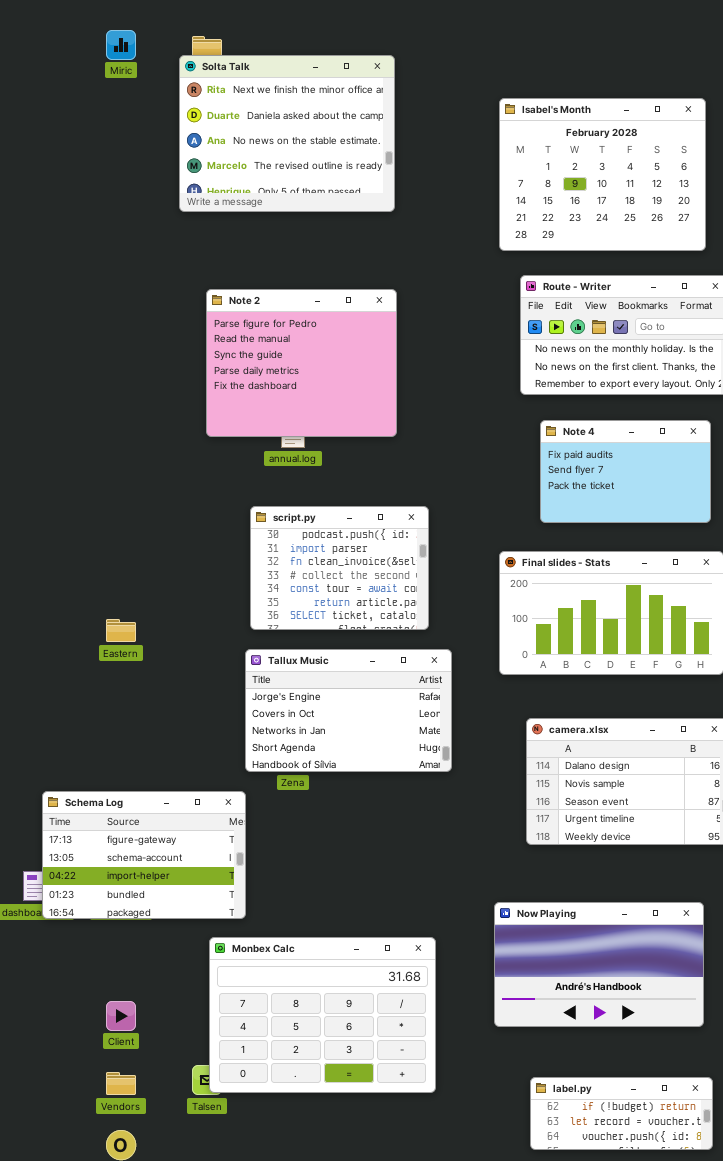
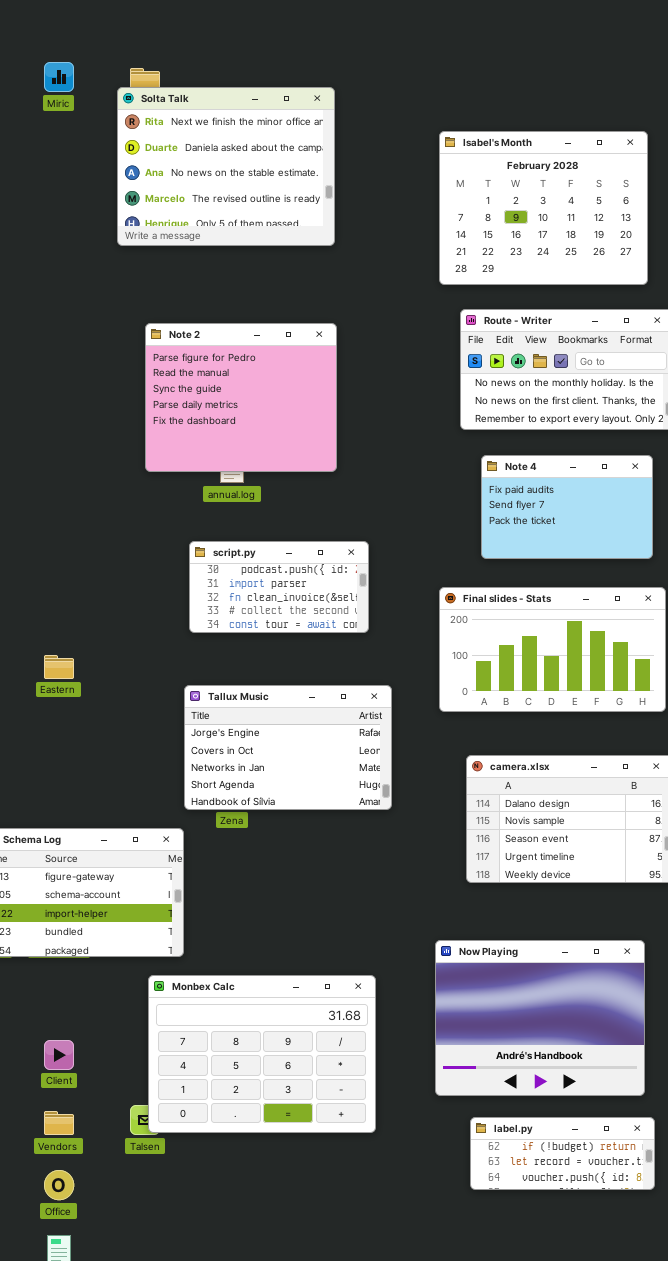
script.py: [250,506,429,630] -> [189,541,369,633], resized
Now Playing: [494,902,704,1027] -> [435,940,645,1096], resized

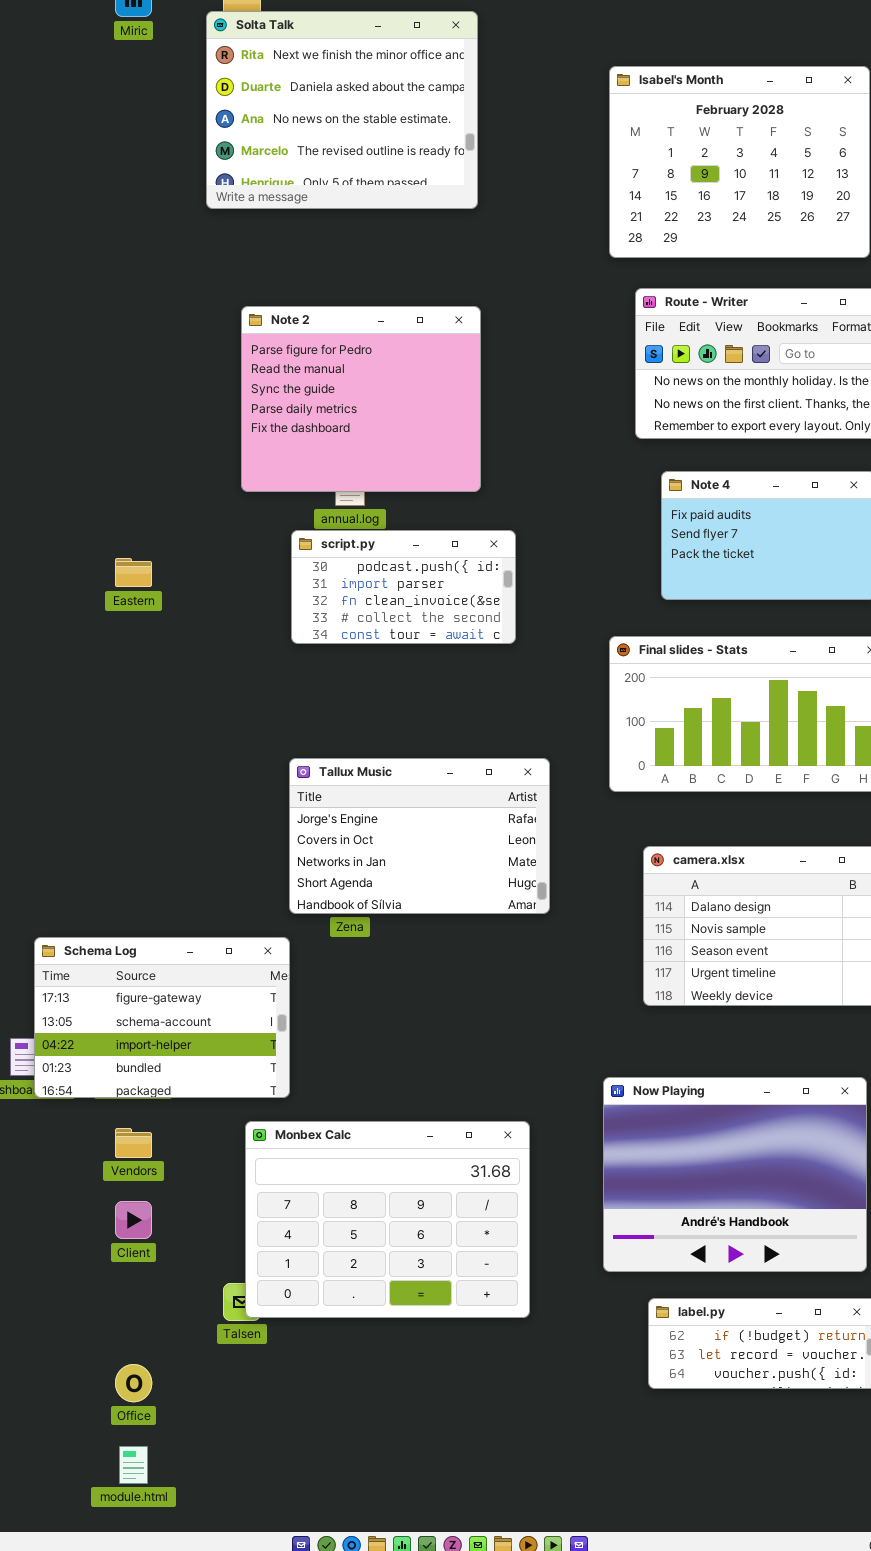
script.py: [189,541,369,633] -> [291,530,516,644], moved
Eastern: [44,655,74,679] -> [115,558,152,587], moved
Vendors: [44,1111,74,1135] -> [115,1128,152,1158], moved

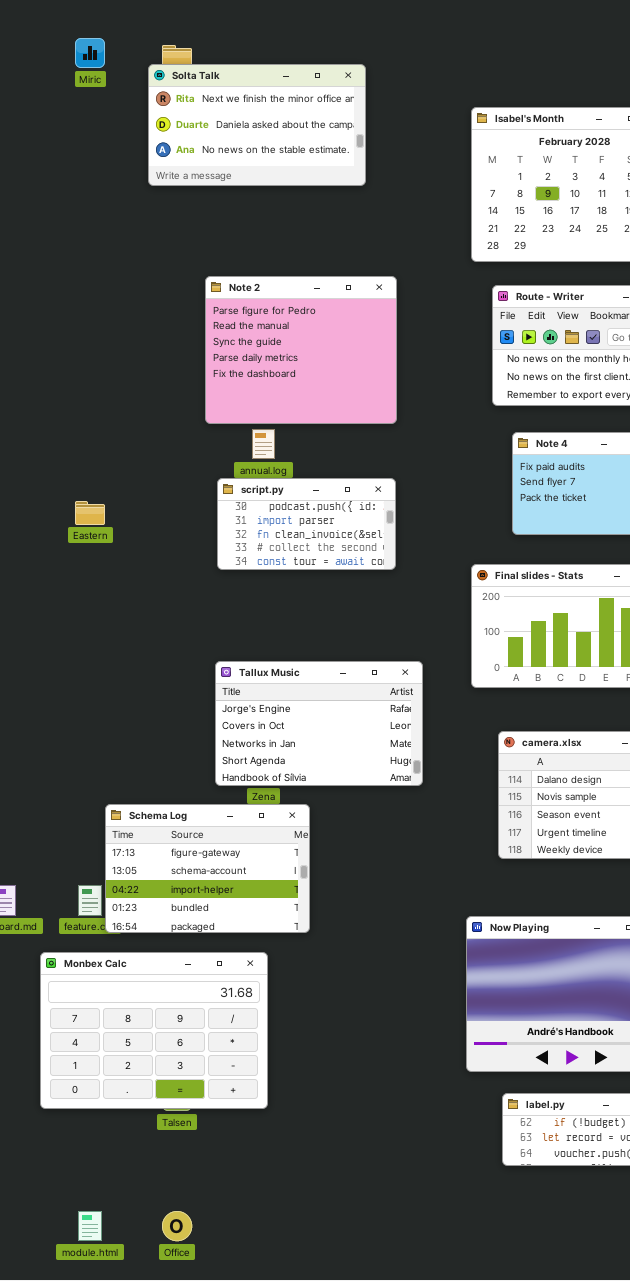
Solta Talk: [206,11,478,209] -> [148,64,366,186], resized
Note 2: [241,306,481,492] -> [205,276,397,424], moved
Schema Log: [34,937,290,1098] -> [105,804,310,933], moved
Monbex Calc: [245,1121,530,1318] -> [40,952,268,1109], moved
Office: [115,1364,152,1402] -> [162,1211,192,1241], moved

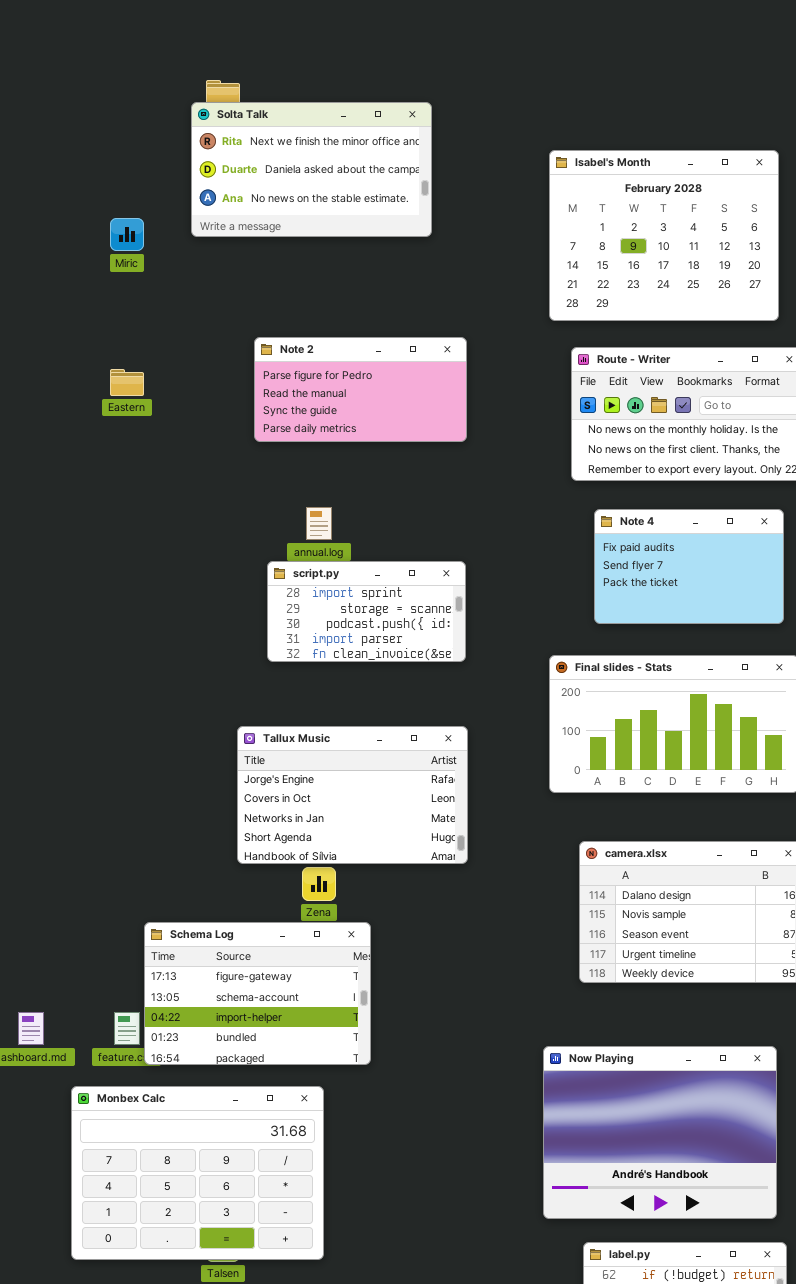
Miric: [75,38,105,68] -> [110,218,144,251], moved
Note 2: [205,276,397,424] -> [254,337,467,442], resized
script.py: [217,478,396,570] -> [267,561,466,662], scrolled up 2 rows
Eastern: [75,501,105,525] -> [110,369,144,396], moved
Tallux Music: [215,661,423,786] -> [237,726,468,864], moved

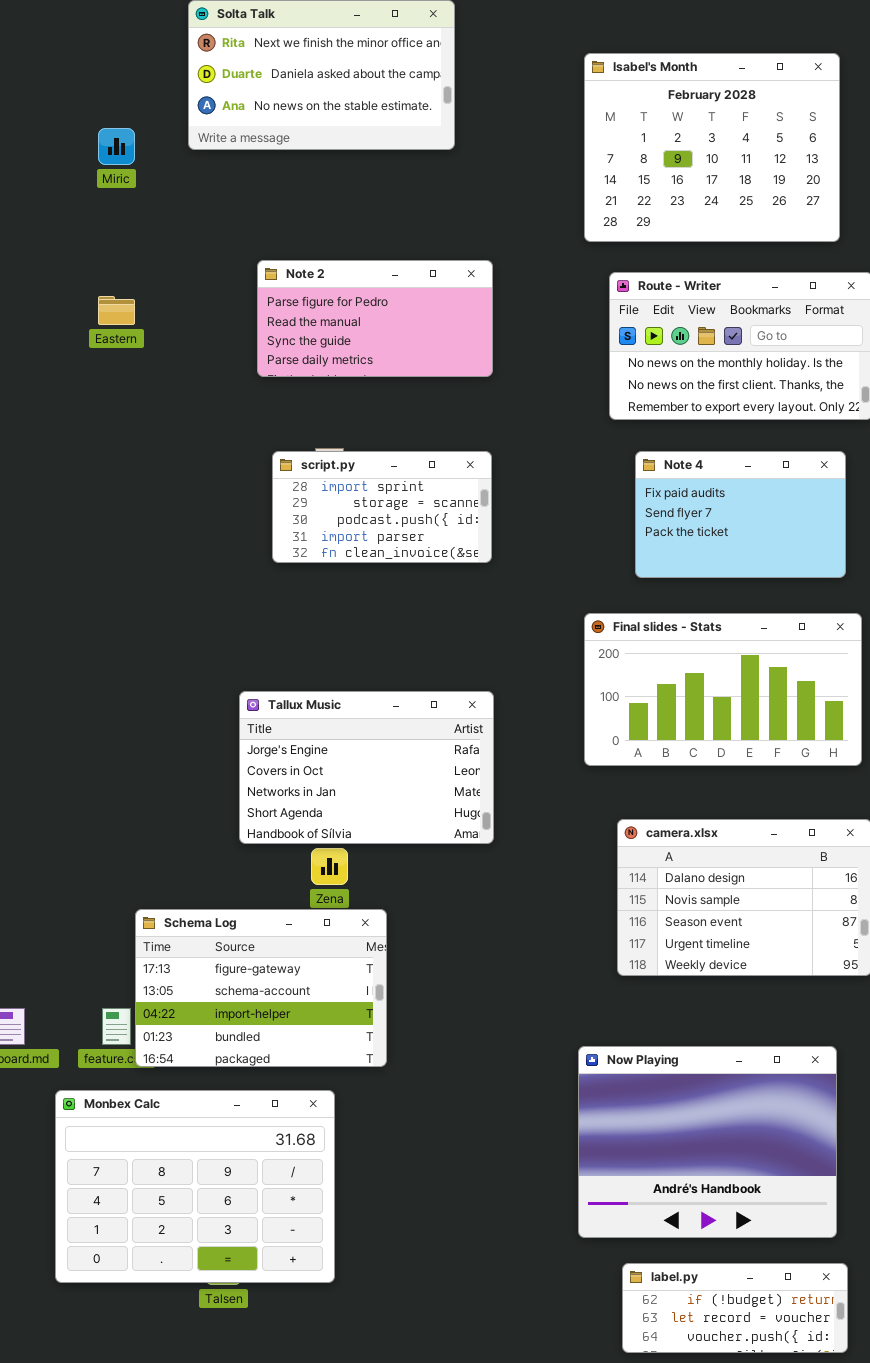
script.py: [267,561,466,662] -> [272,451,492,563], moved

